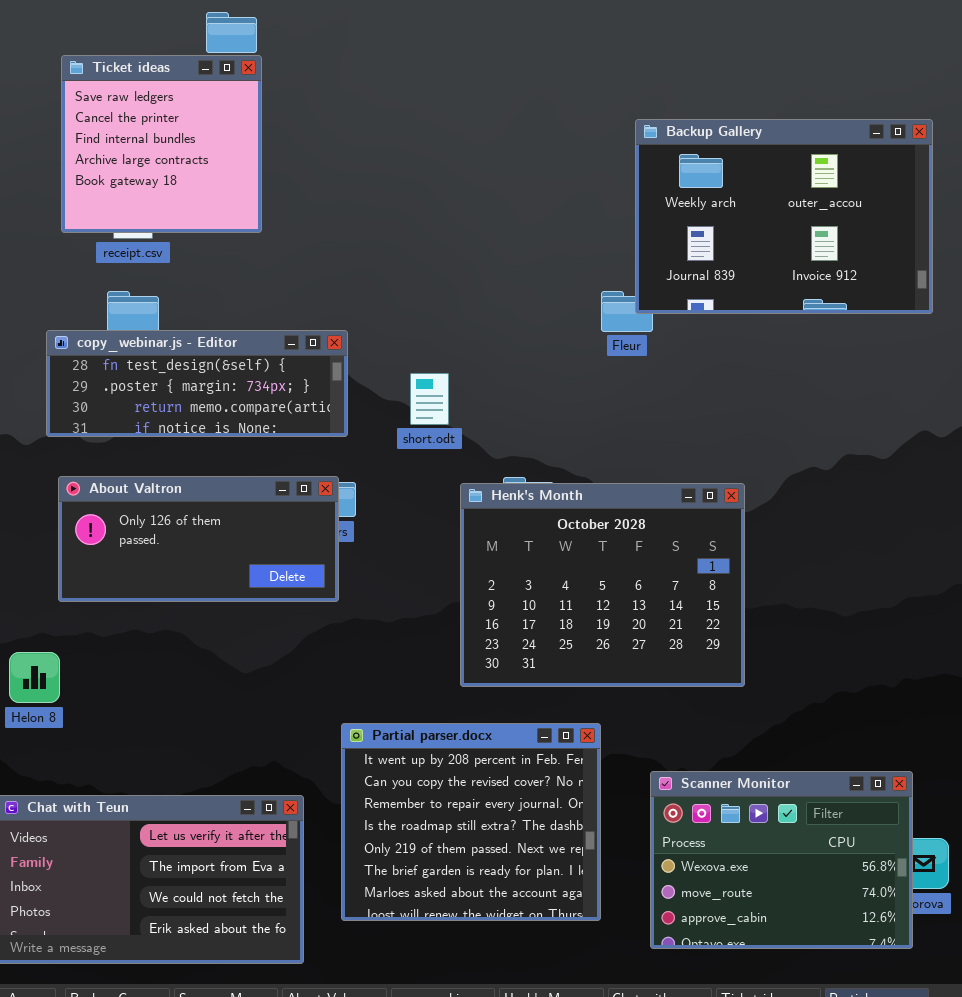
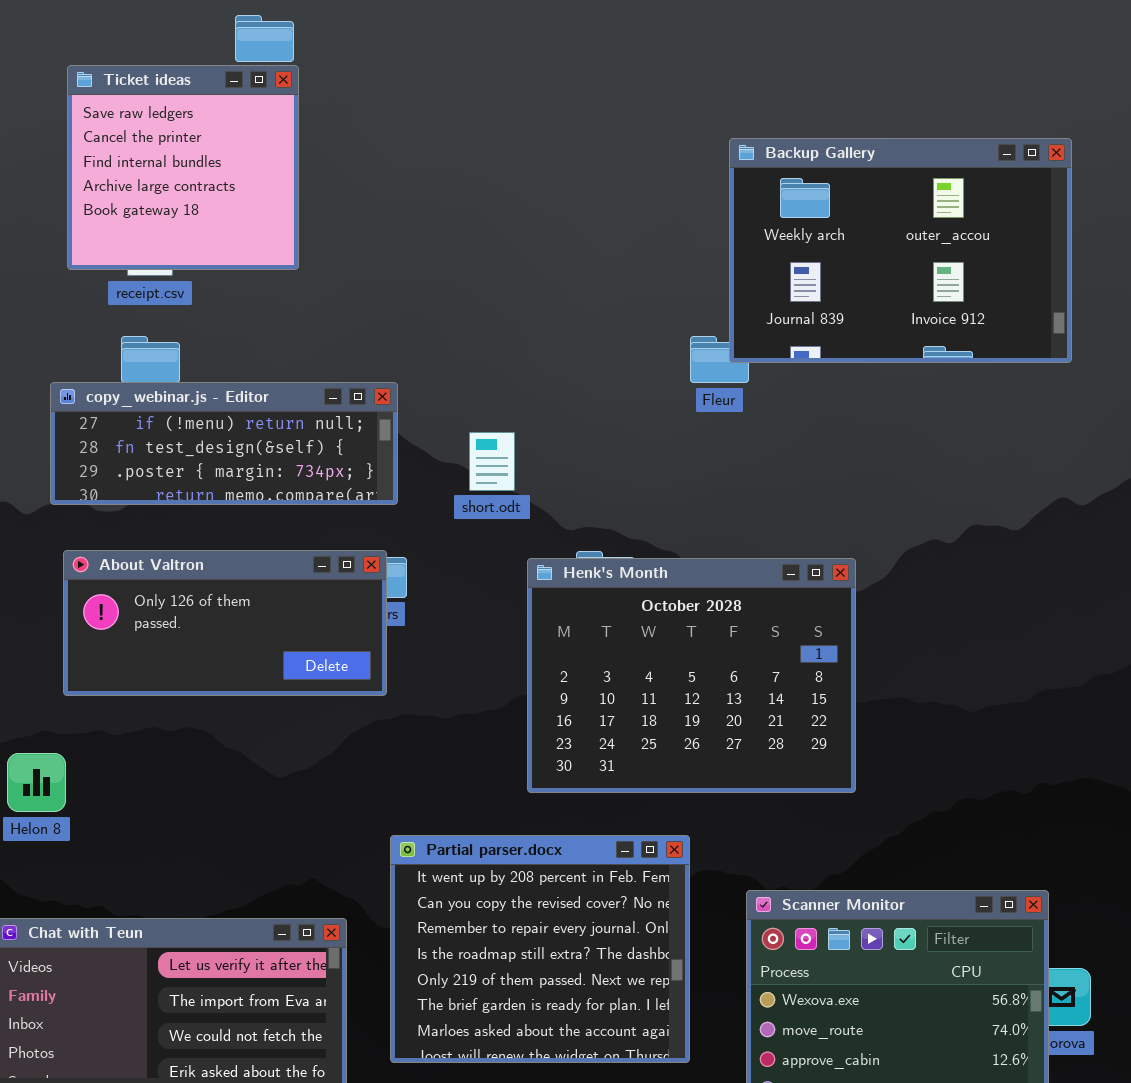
copy_webinar.js - Editor: [46,330,348,437] -> [50,382,398,505], scrolled up 1 row

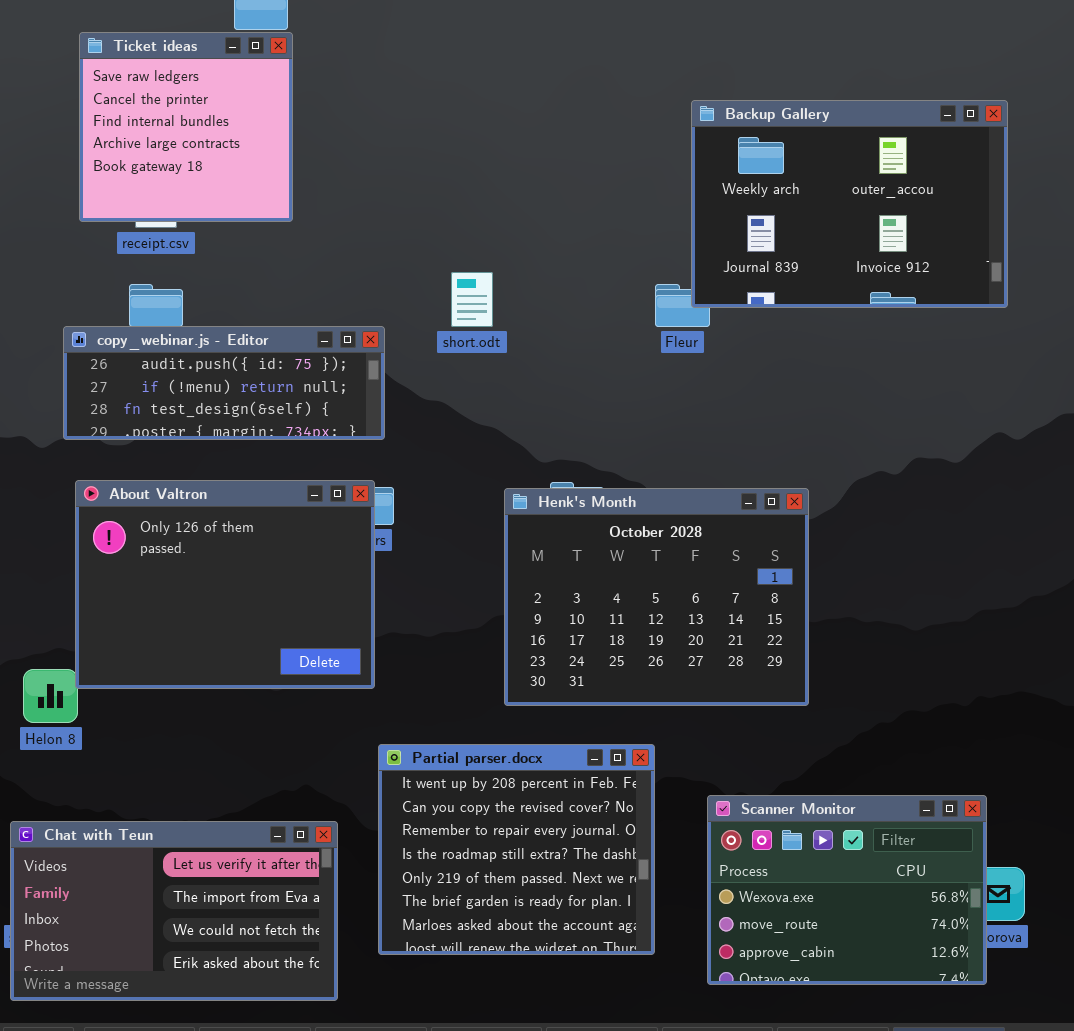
copy_webinar.js - Editor: [50,382,398,505] -> [63,326,385,440], scrolled up 1 row
short.odt: [469,432,515,491] -> [451,272,493,327], moved
About Valtron: [63,550,387,696] -> [75,480,375,689], resized

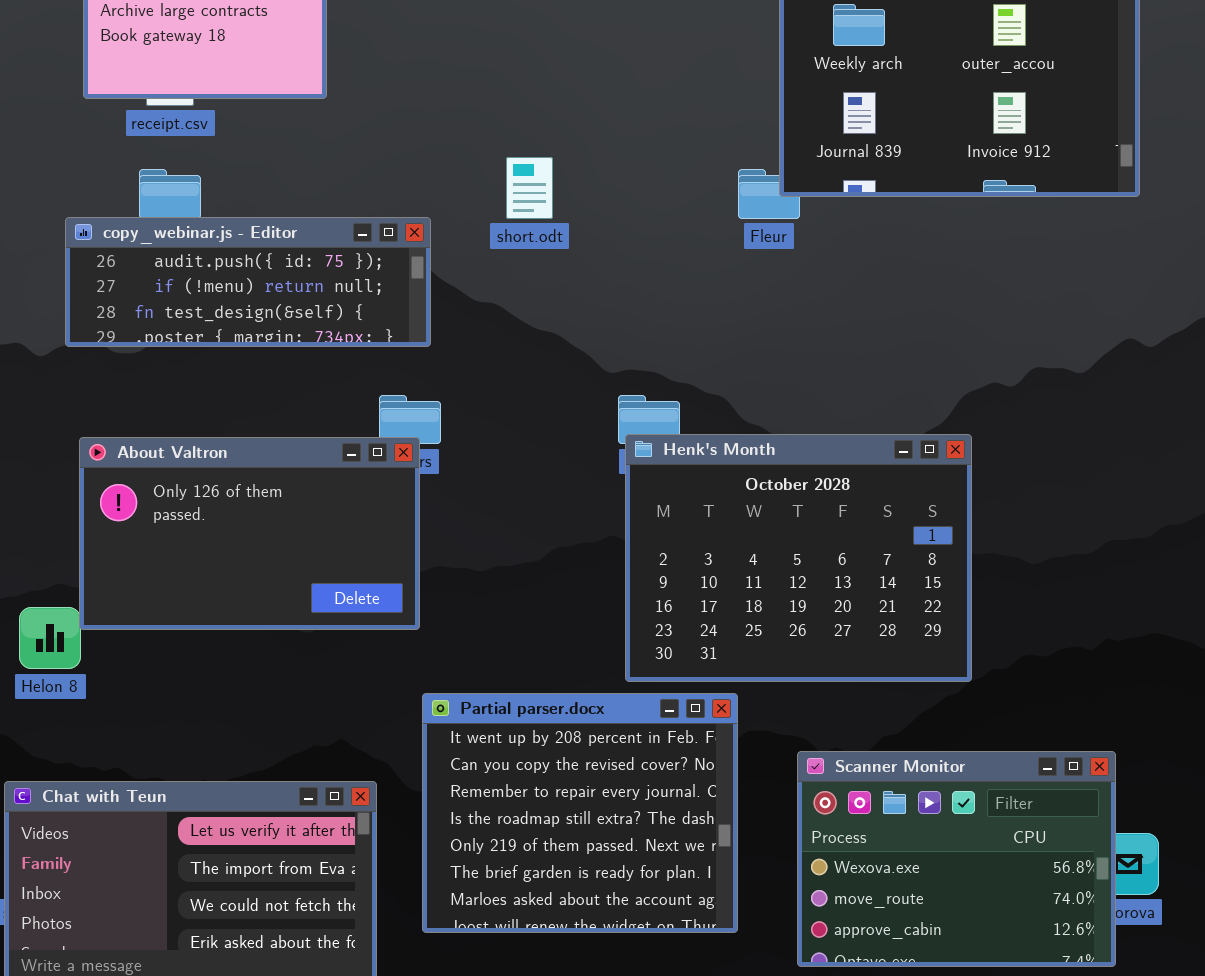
About Valtron: [75,480,375,689] -> [79,437,420,630], resized
Henk's Month: [504,488,809,706] -> [625,434,972,682], moved

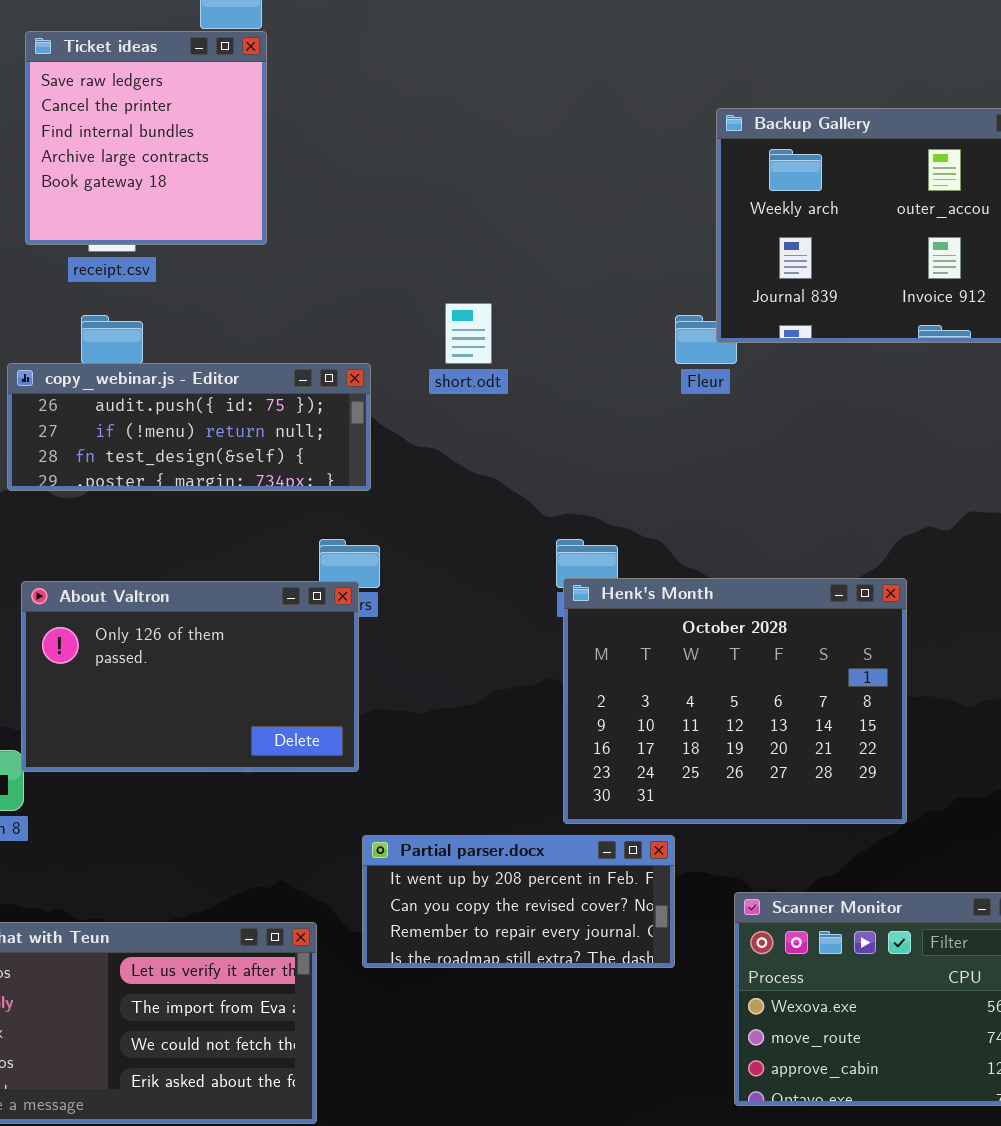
Partial parser.docx: [422,693,738,933] -> [362,835,675,968], resized

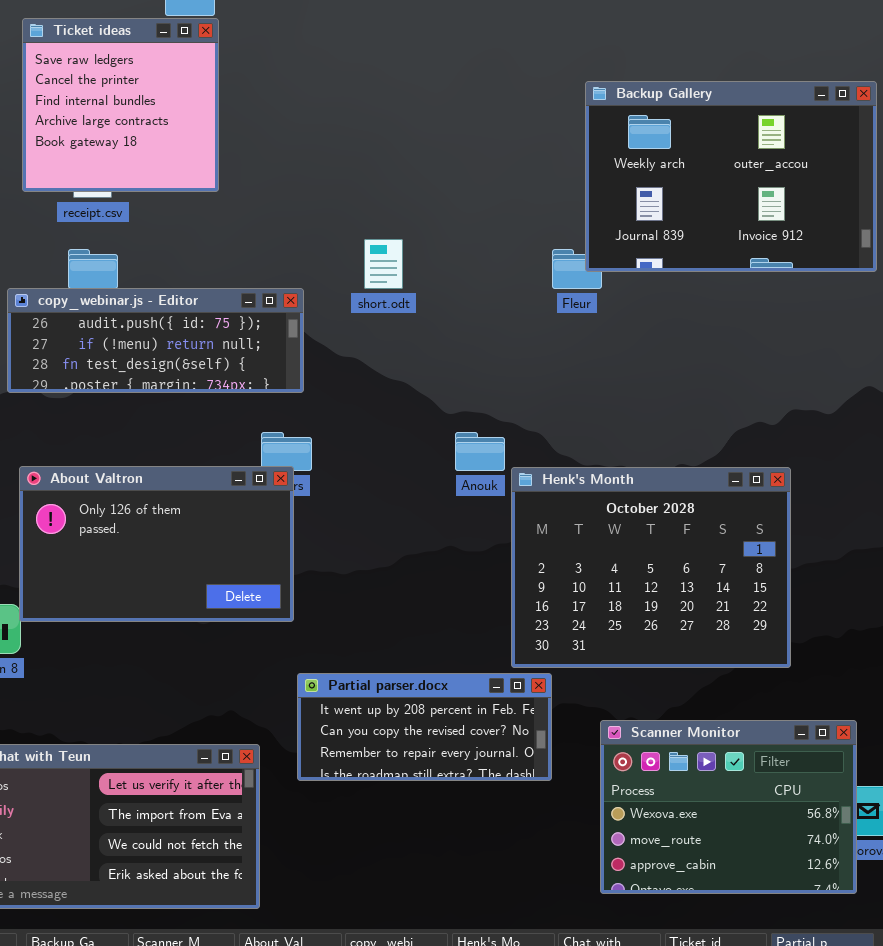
Henk's Month: [563,578,907,824] -> [511,467,791,668], moved

